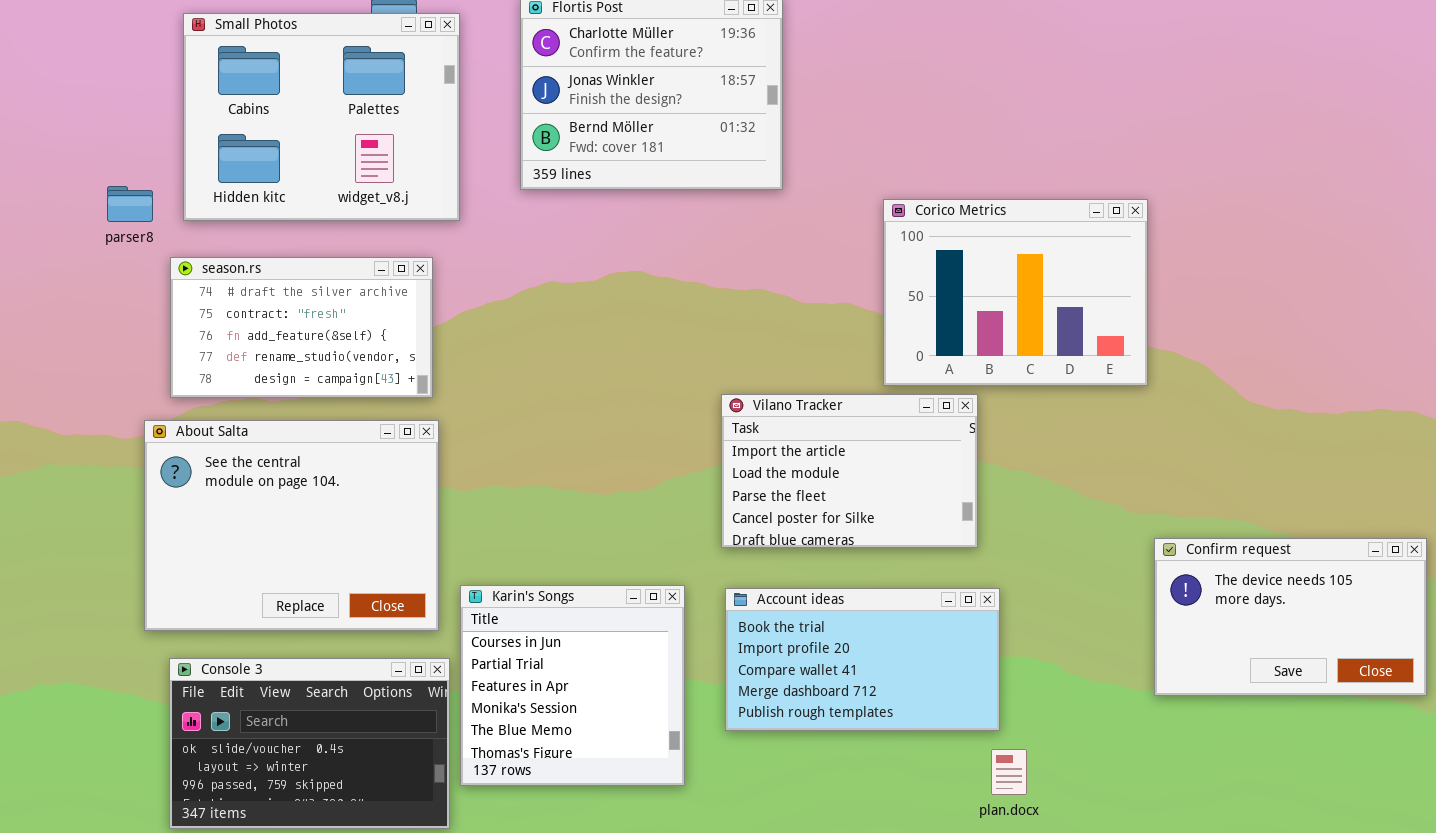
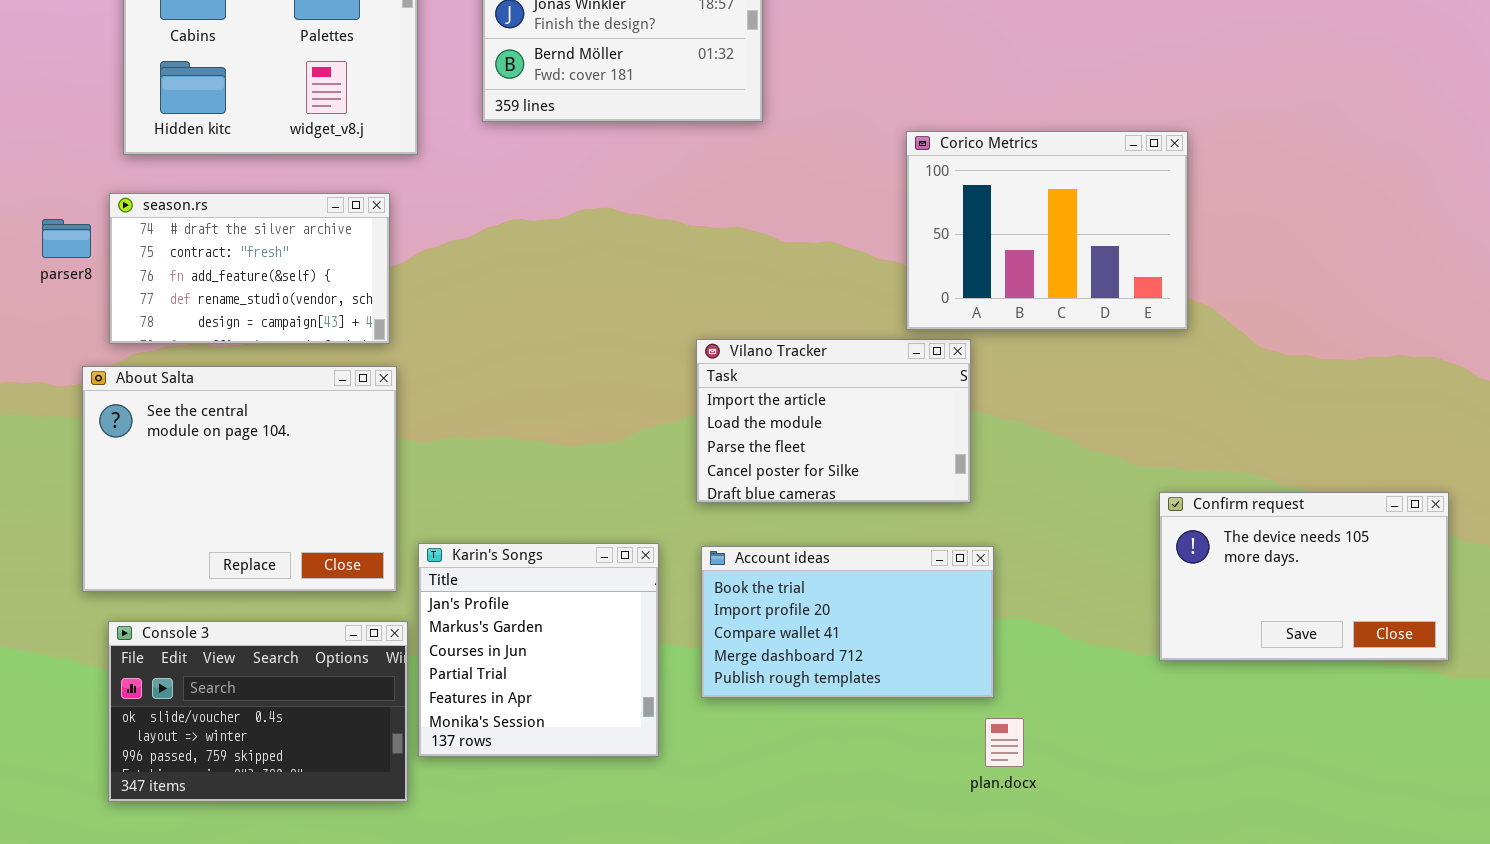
parser8: [107,186,153,222] -> [42,219,91,258], moved
Corico Metrics: [883,199,1148,386] -> [906,131,1188,330], moved
Karin's Songs: [460,585,685,786] -> [418,543,659,757], scrolled up 2 rows

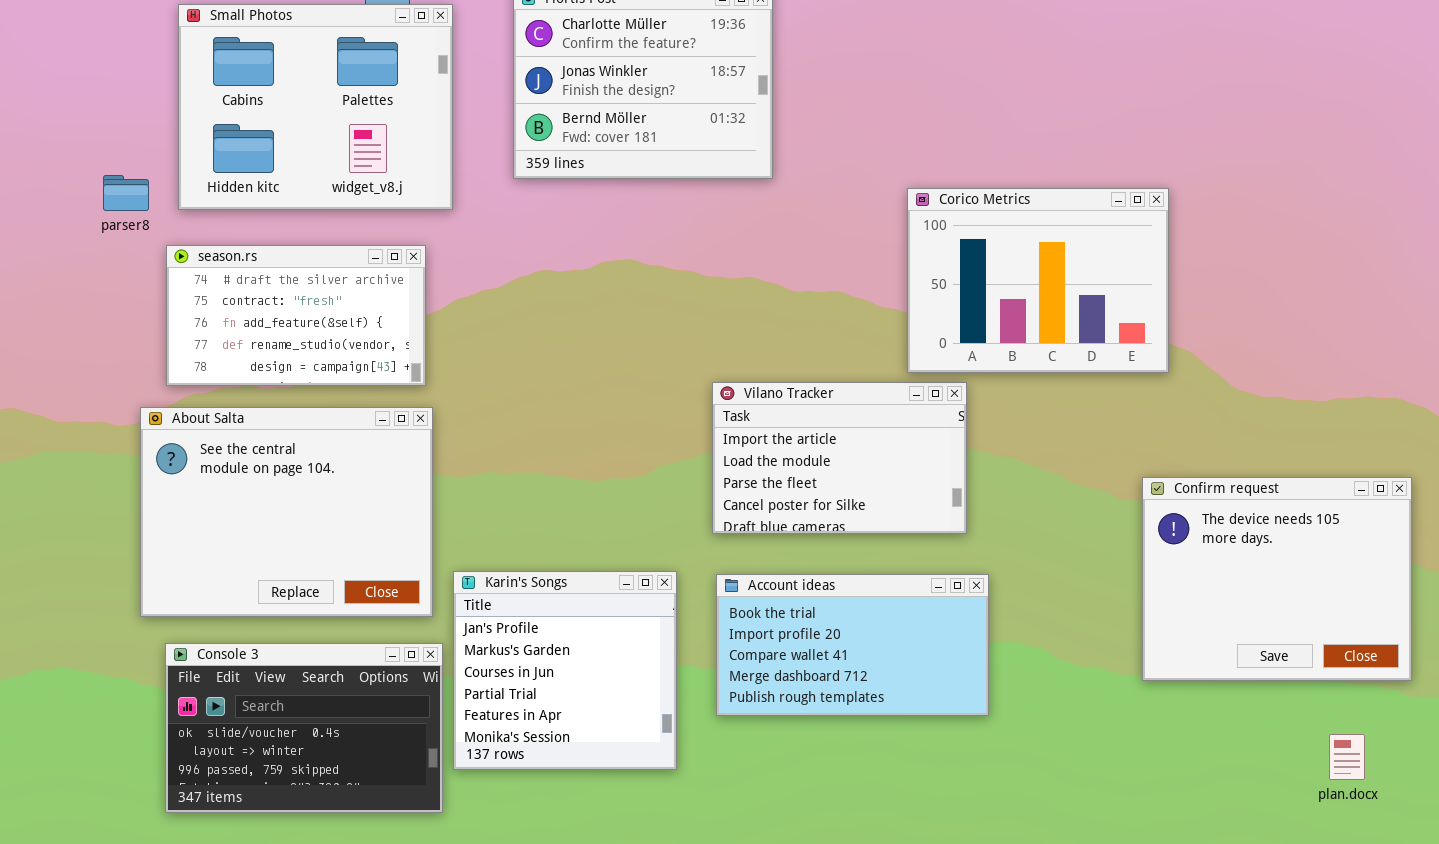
parser8: [42,219,91,258] -> [103,175,149,211], moved
Confirm request: [1159,492,1449,661] -> [1142,477,1412,681], resized
plan.docx: [985,718,1024,767] -> [1329,734,1365,780], moved

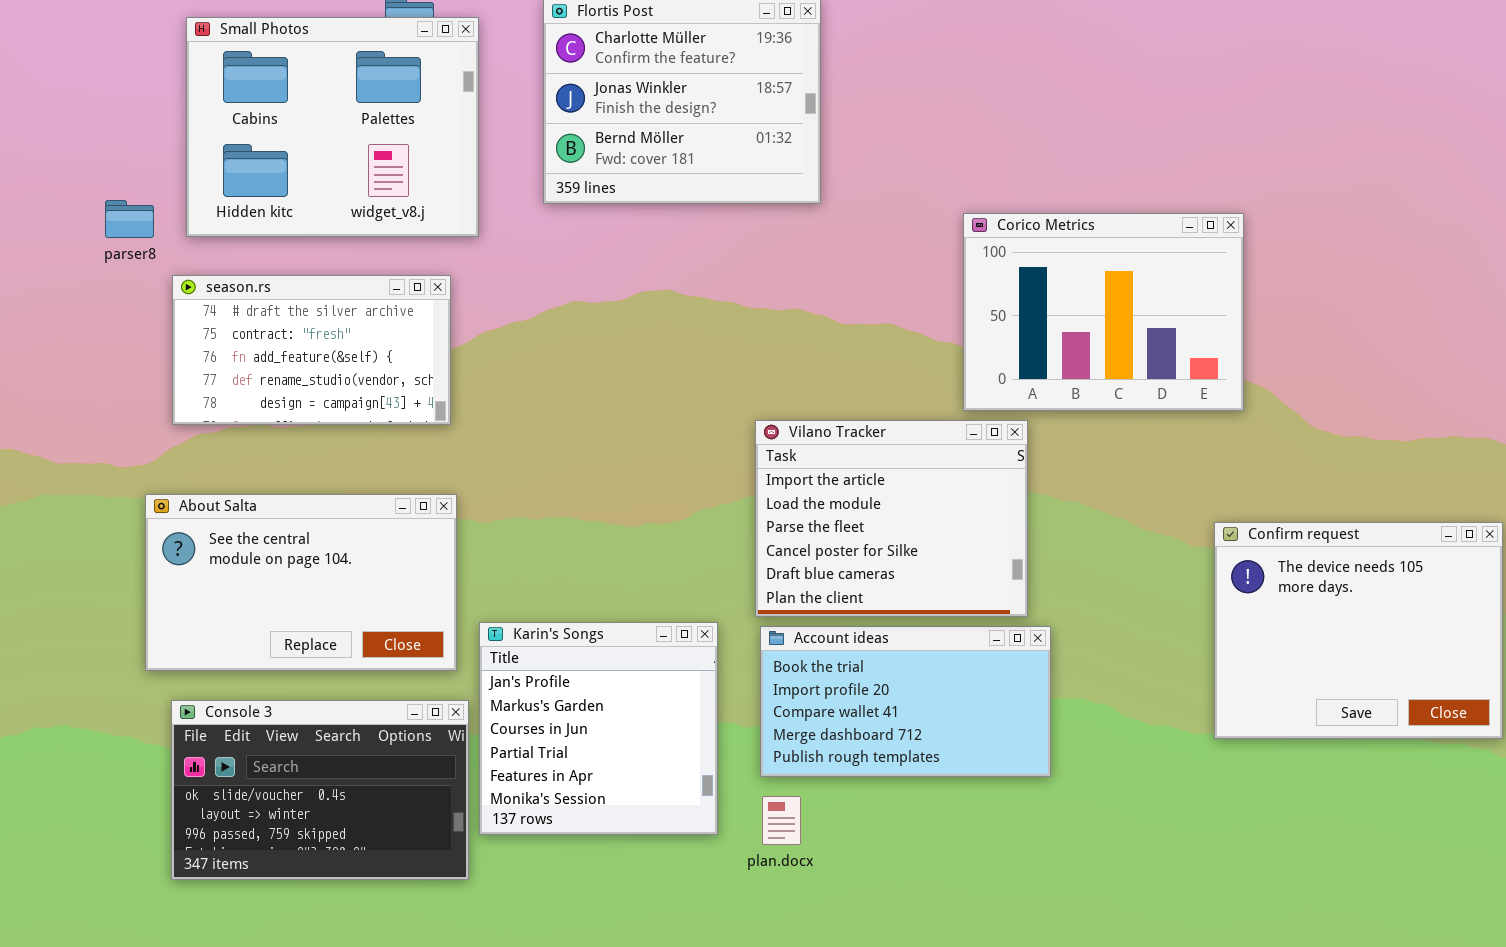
Vilano Tracker: [712,382,967,534] -> [755,420,1028,617], resized
About Salta: [140,407,433,617] -> [145,494,457,671], resized
plan.docx: [1329,734,1365,780] -> [762,796,801,845], moved

